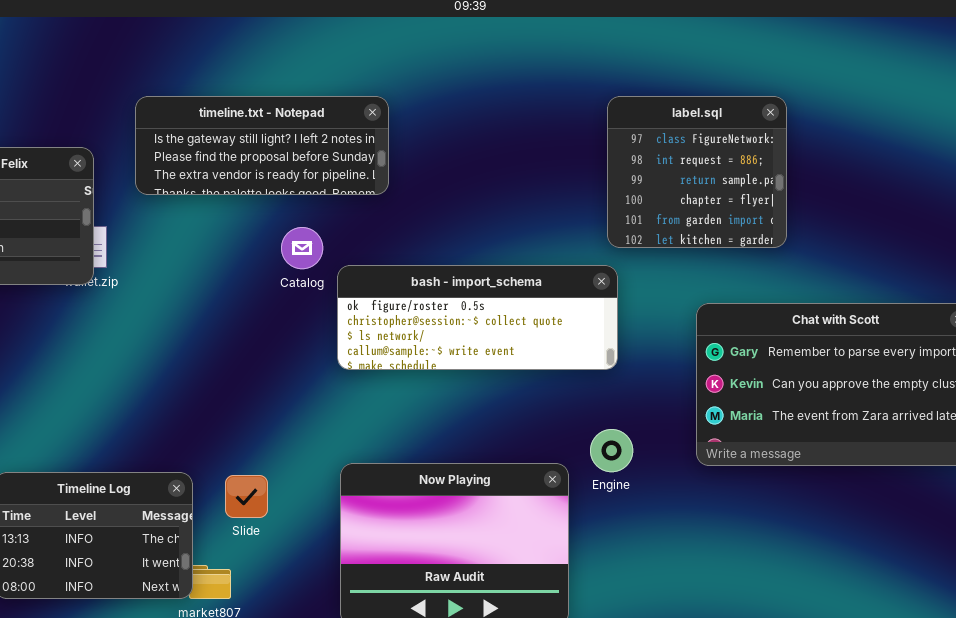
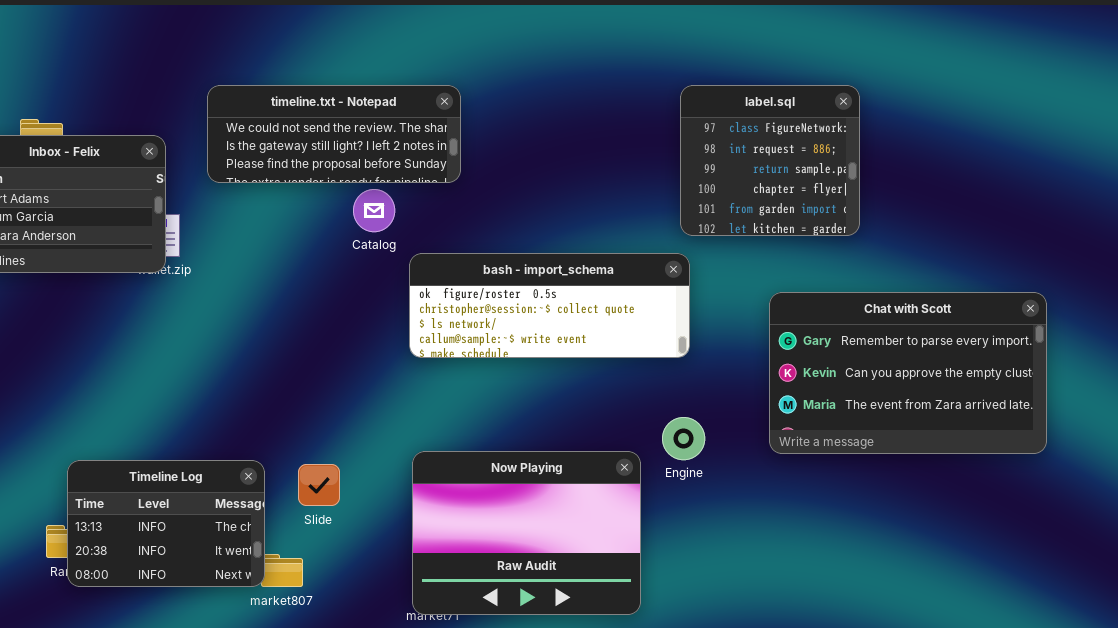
timeline.txt - Notepad: [135,96,389,195] -> [207,85,461,183], scrolled up 1 row
Catalog: [281,227,323,269] -> [353,189,395,232], moved

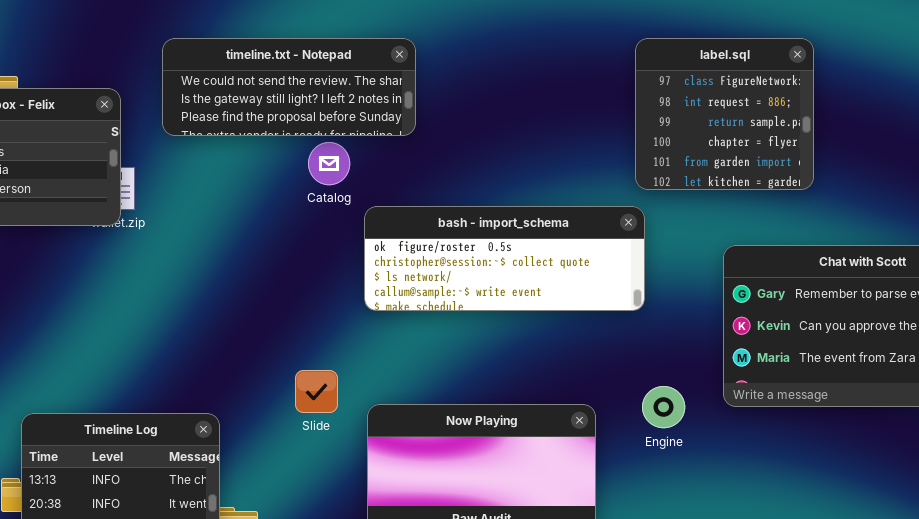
Engine: [662,417,705,460] -> [642,386,685,428], moved
Slide: [298,464,340,506] -> [295,370,338,413], moved

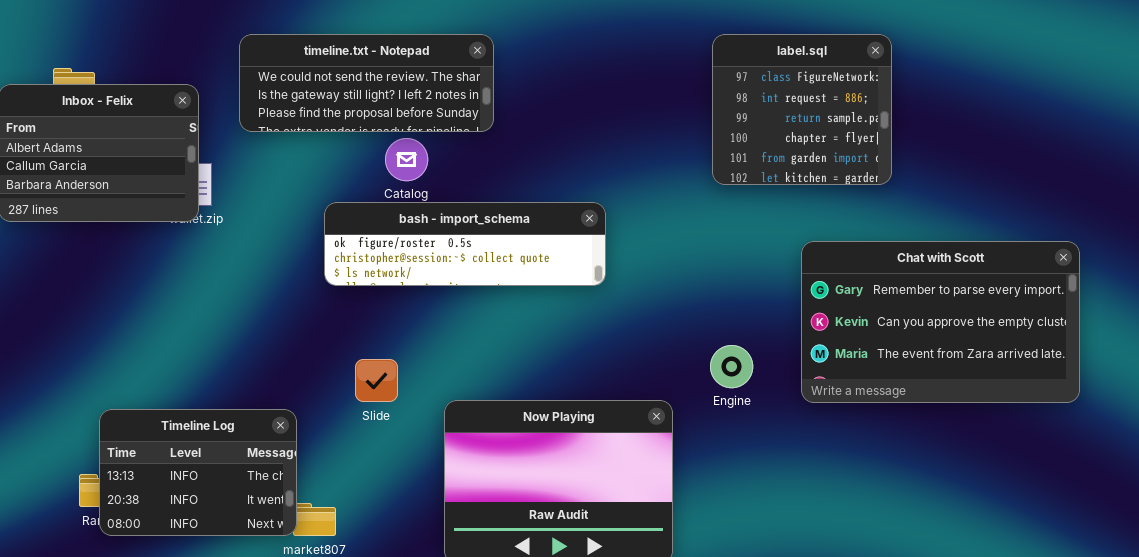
bash - import_schema: [364,206,645,311] -> [324,202,606,286], moved, resized
Slide: [295,370,338,413] -> [355,359,398,402], moved
Engine: [642,386,685,428] -> [710,345,753,388], moved

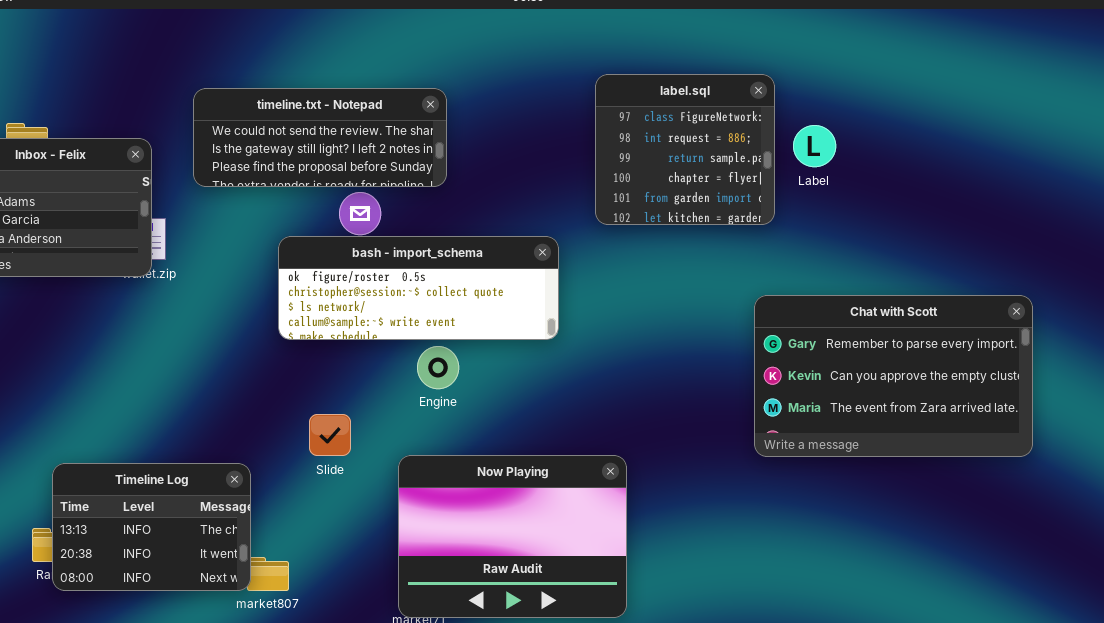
label.sql: [712,34,892,185] -> [595,74,775,225], moved
bash - import_schema: [324,202,606,286] -> [278,236,559,340], resized
Engine: [710,345,753,388] -> [417,346,459,389], moved

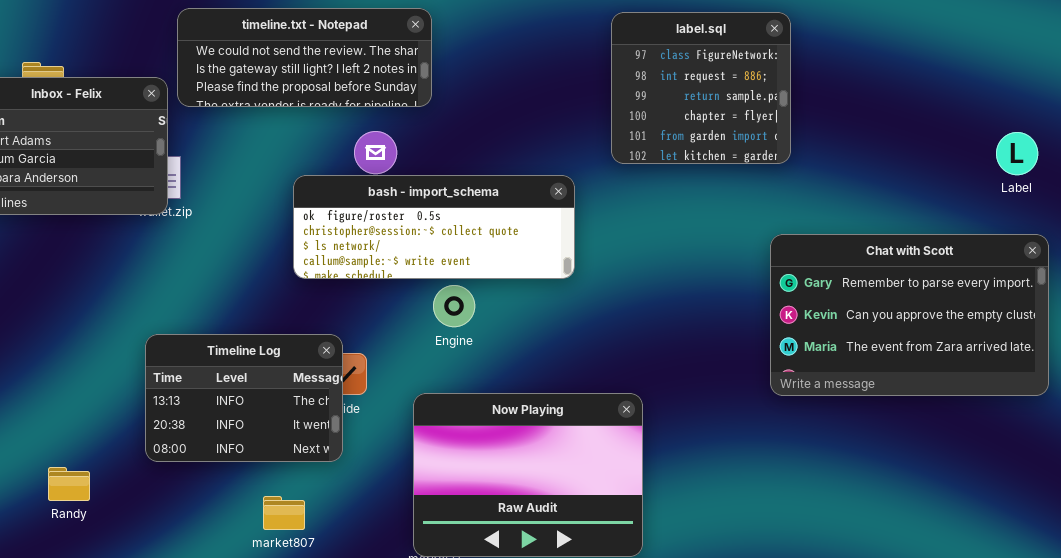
timeline.txt - Notepad: [193,88,447,187] -> [177,8,432,107], moved
Label: [793,125,836,167] -> [996,132,1038,175], moved
Timeline Log: [52,463,251,591] -> [145,334,343,462], moved

